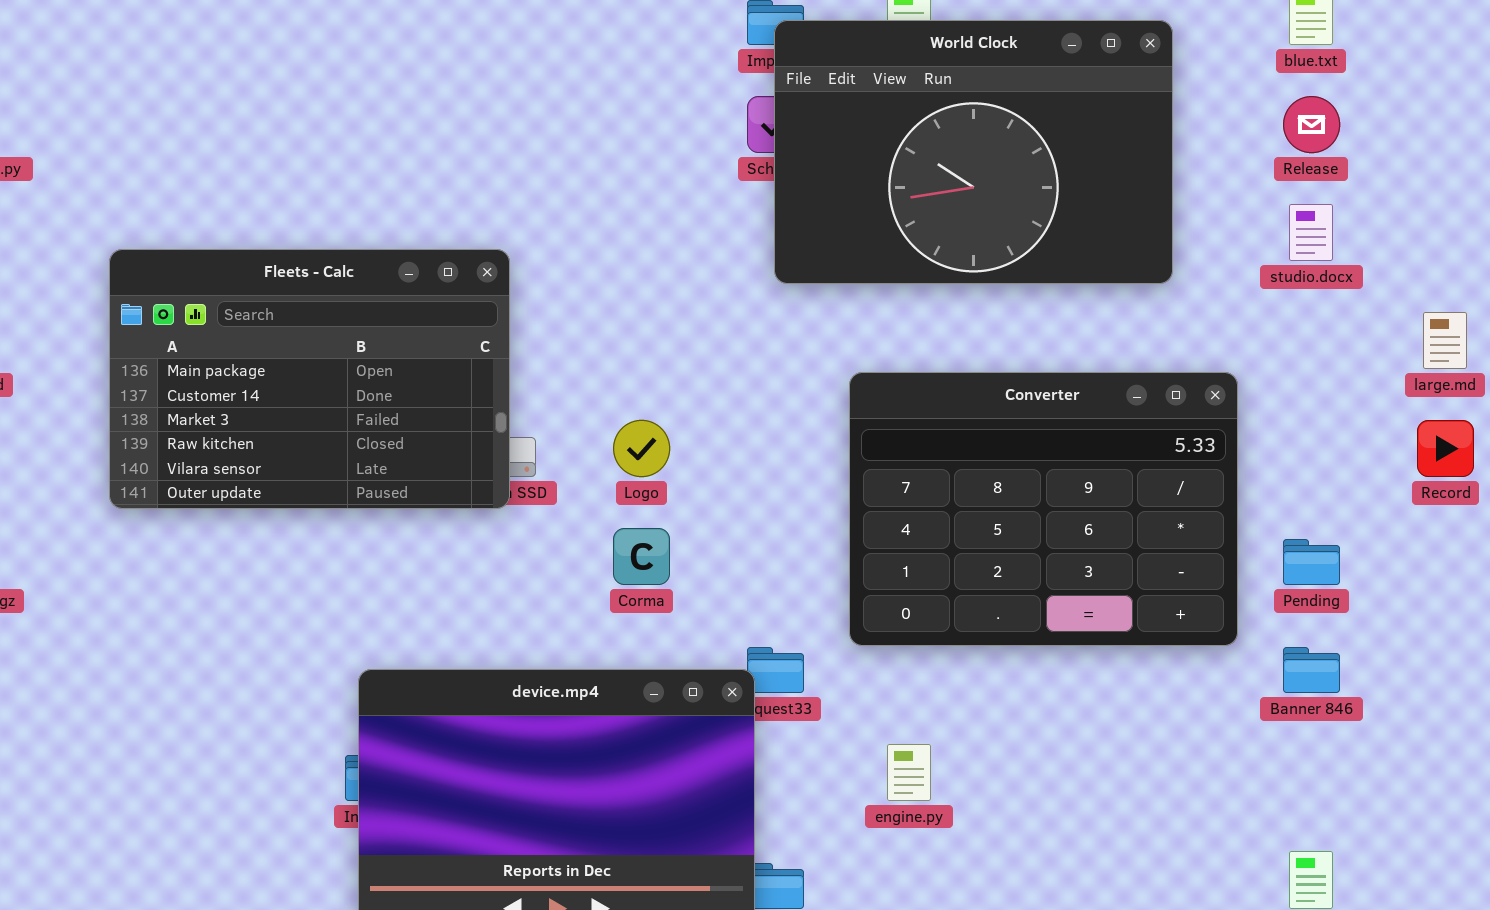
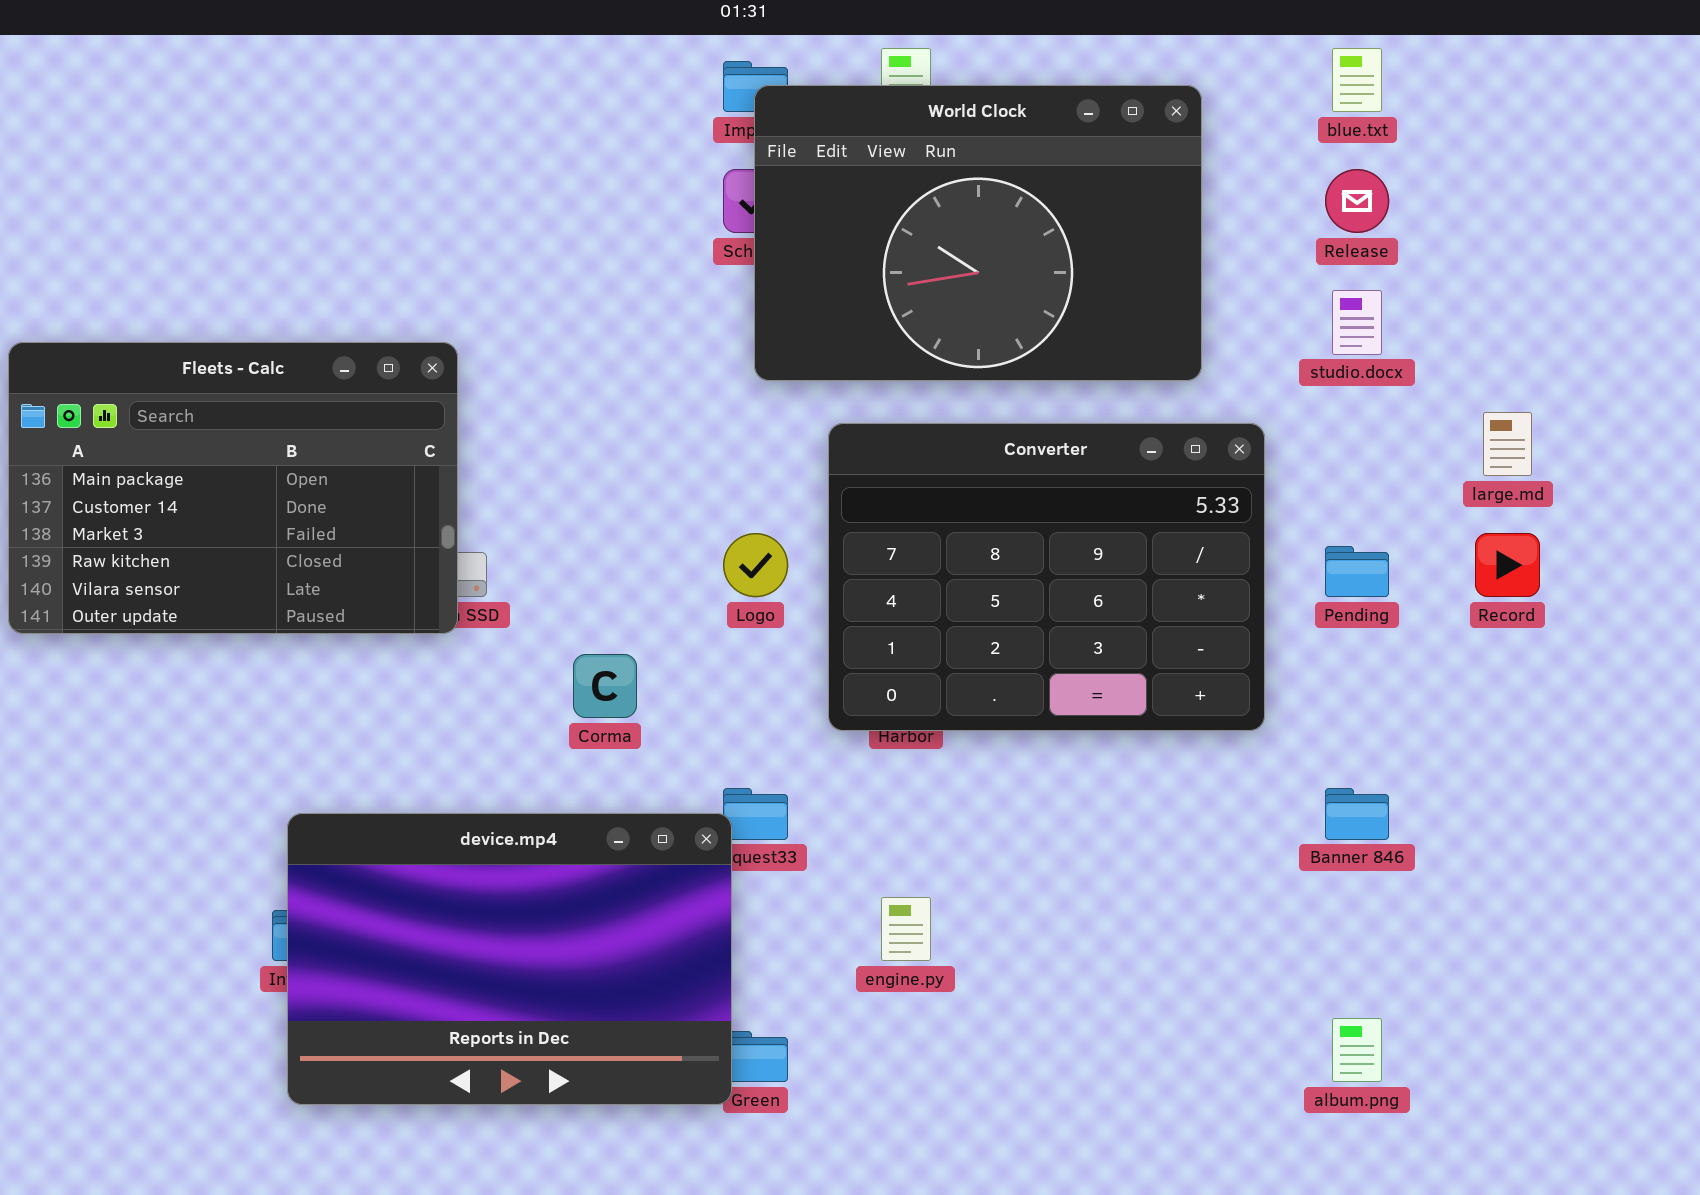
Converter: [849,372,1238,646] -> [828,423,1265,731], moved
Logo: [613,420,670,477] -> [723,533,788,597], moved
Pending: [1283,539,1340,585] -> [1325,546,1389,597], moved

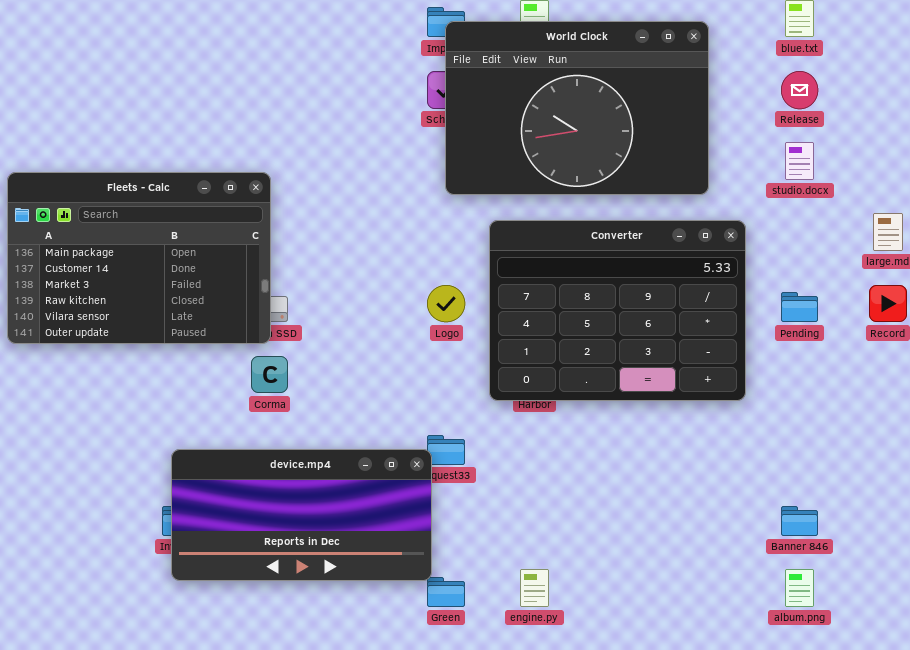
Corma: [573,654,637,718] -> [251,356,288,393], moved
Banner 846: [1325,788,1389,840] -> [781,506,818,536], moved
device.mp4: [287,813,732,1105] -> [171,449,432,581], resized
engine.py: [881,897,931,961] -> [520,569,549,607], moved

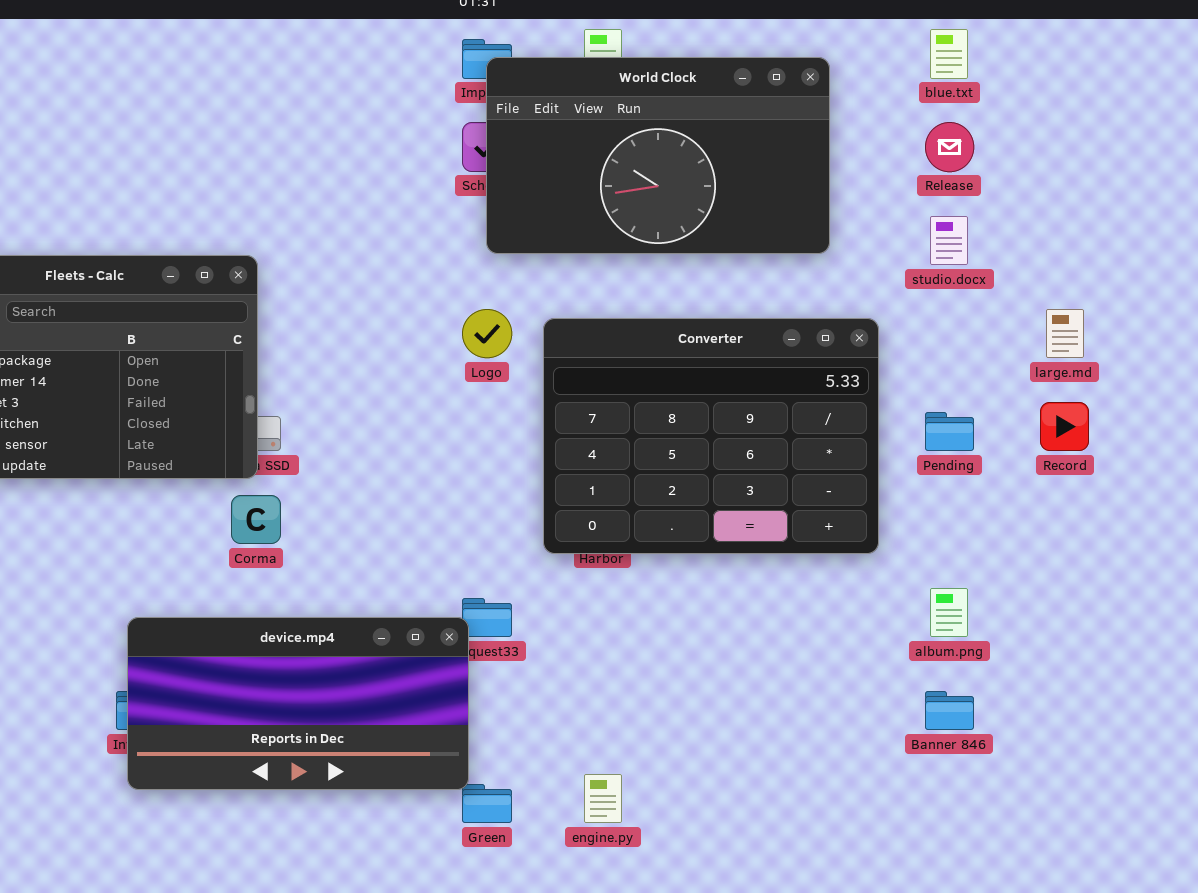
World Clock: [445,21,709,195] -> [486,57,830,254], resized
Logo: [427,285,465,322] -> [462,309,512,358], moved
album.png: [785,569,814,607] -> [930,588,968,637], moved

